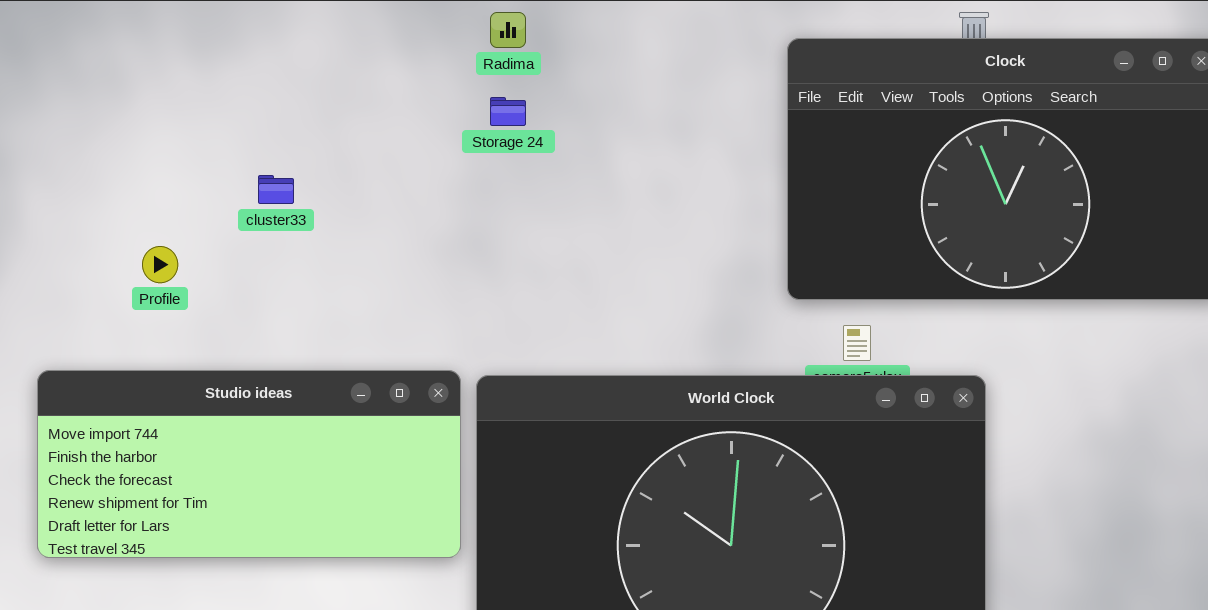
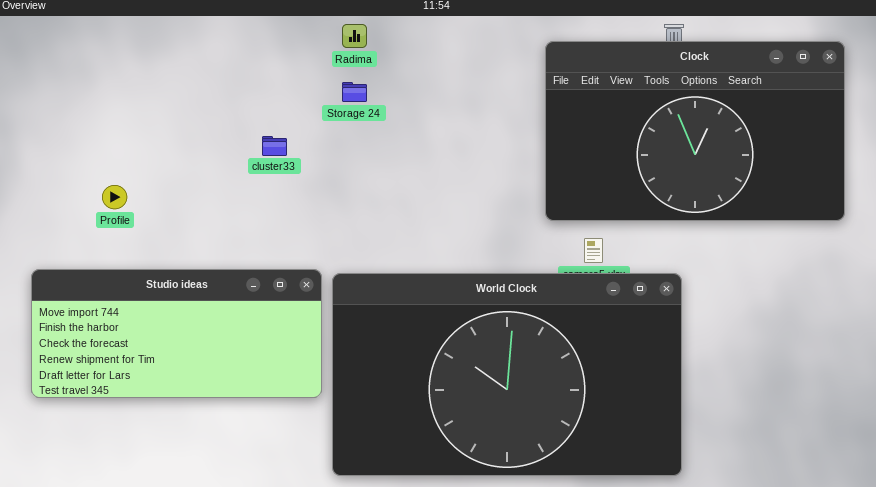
cluster33: [258,175,294,204] -> [262,136,287,156], moved

